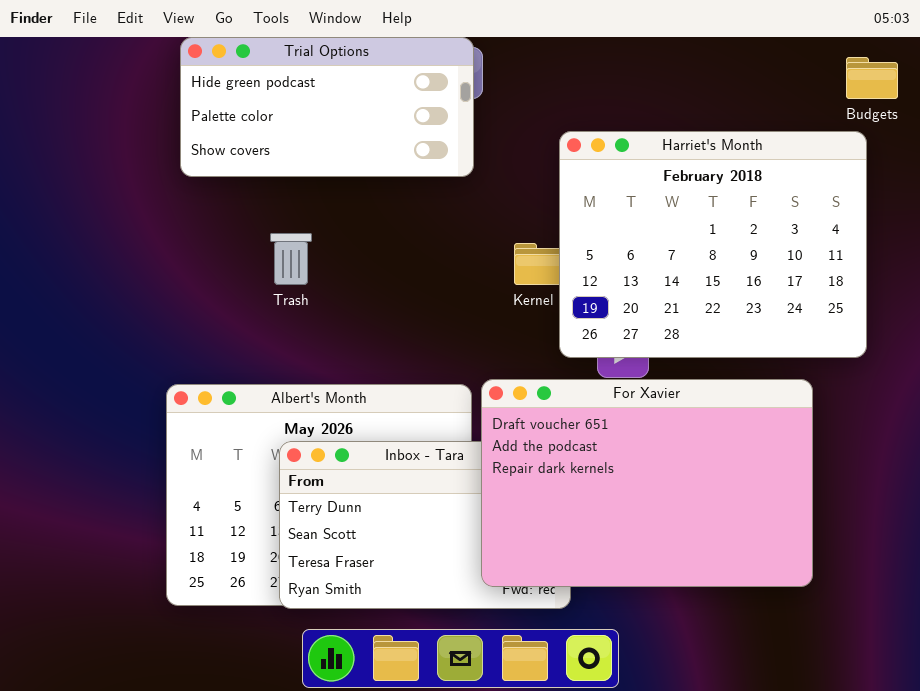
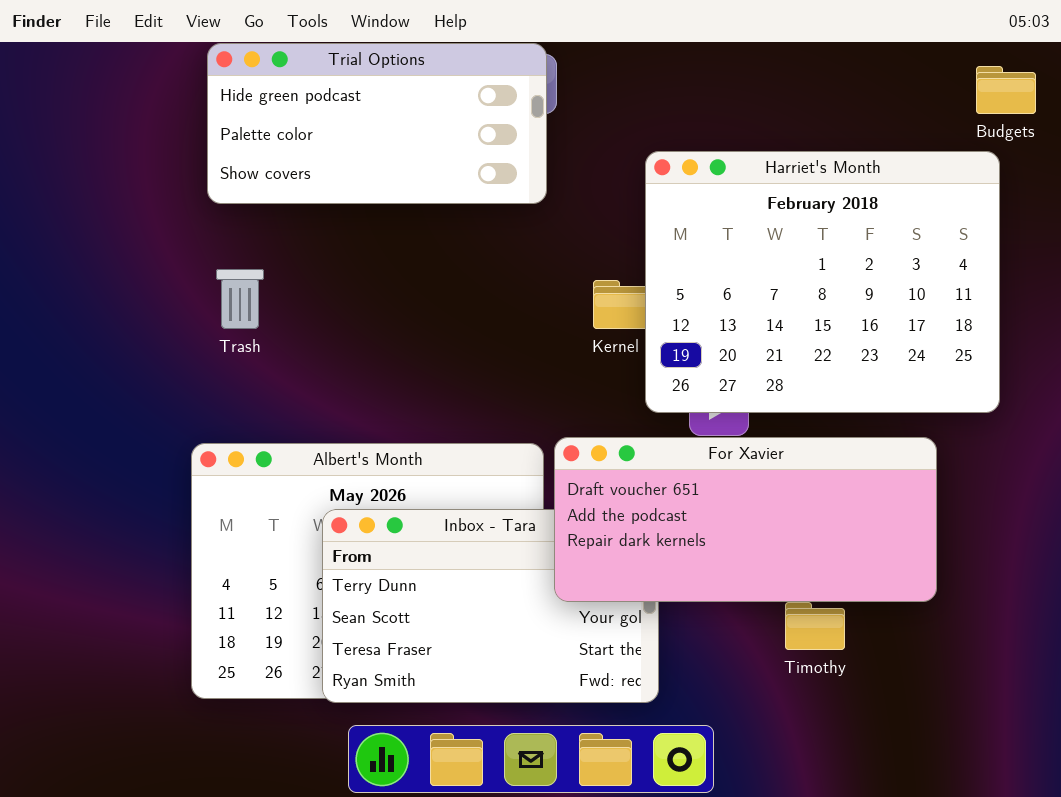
Trash: [270,233,312,285] -> [216,269,264,329], moved
For Xavier: [481,379,813,587] -> [554,437,937,602], resized

